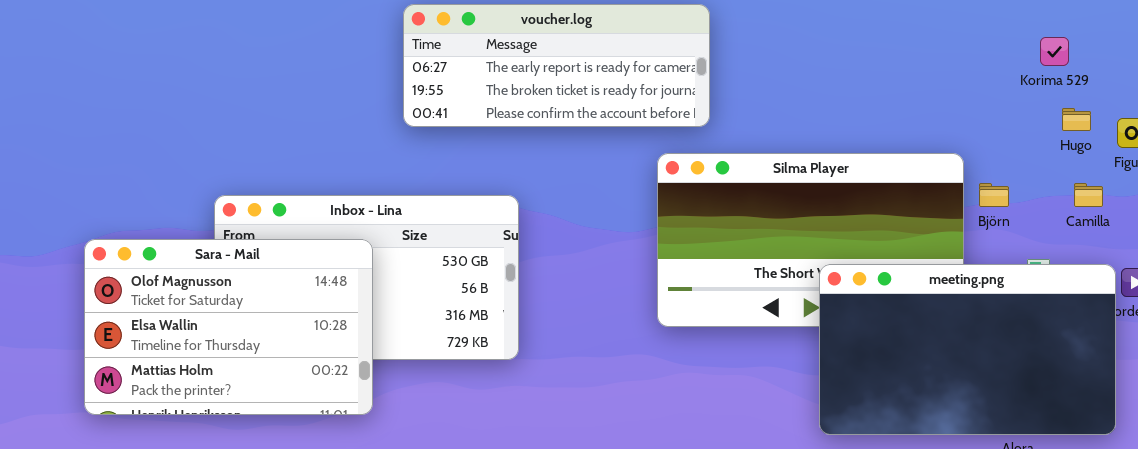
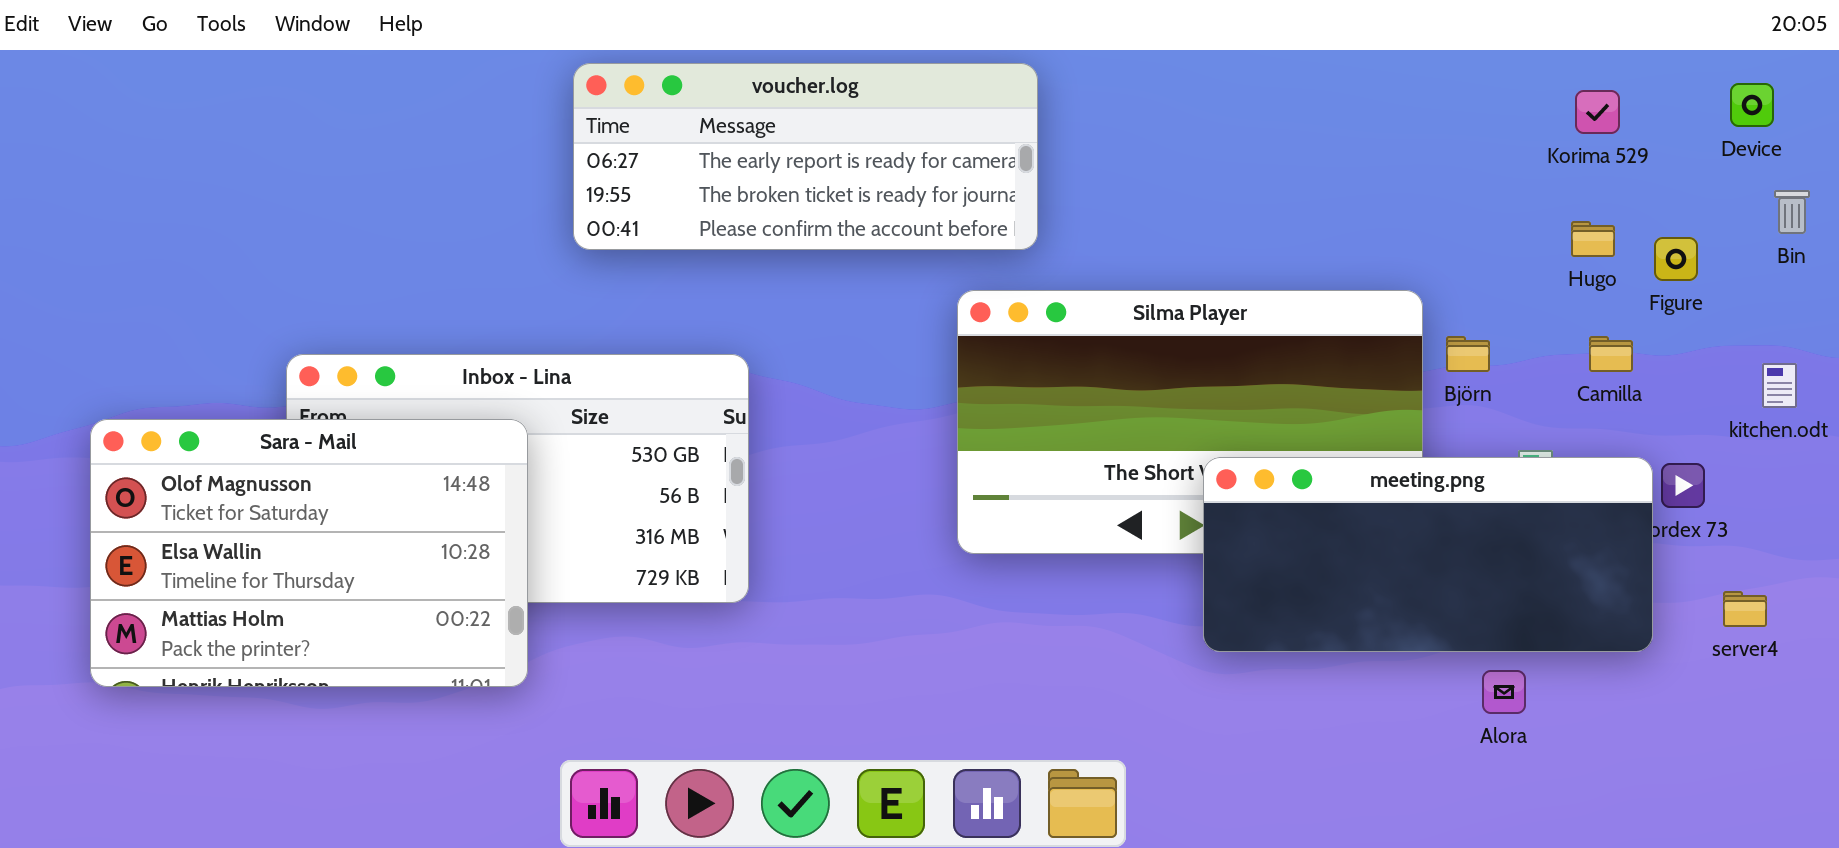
Korima 529: [1040,37,1069,66] -> [1575,90,1620,134], moved
meeting.png: [819,264,1116,435] -> [1203,457,1653,652], resized

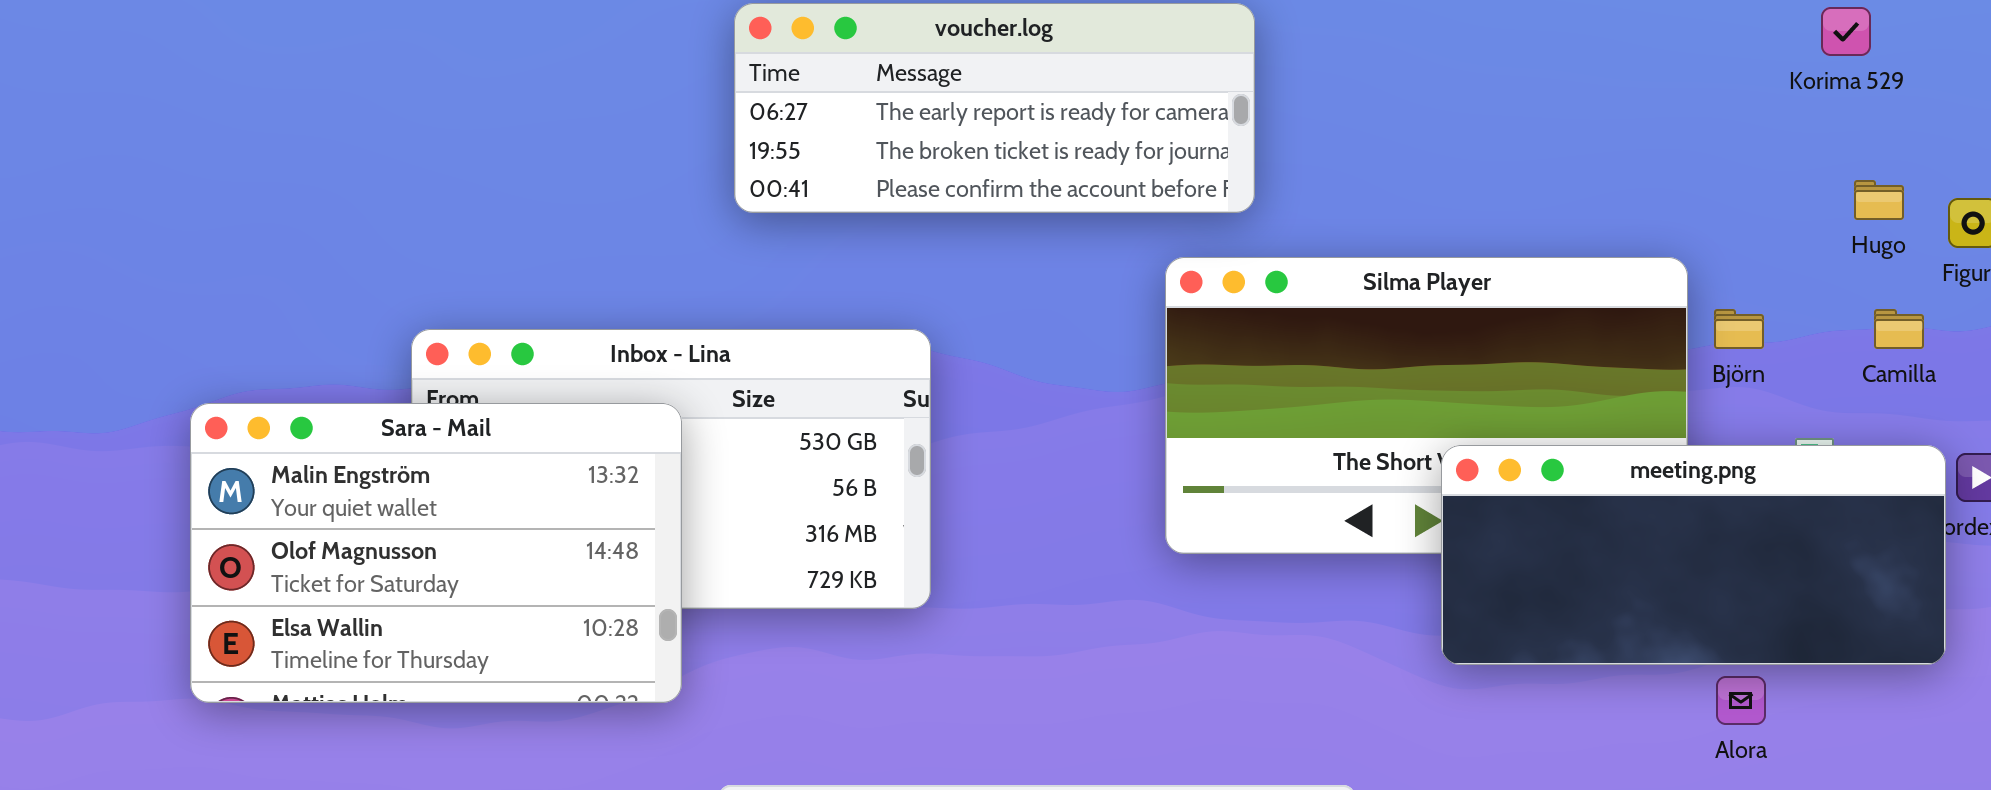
Korima 529: [1575,90,1620,134] -> [1821,7,1871,56], moved
Sara - Mail: [90,419,528,687] -> [190,403,682,703], scrolled up 1 row
Alora: [1482,670,1526,714] -> [1716,676,1766,725], moved

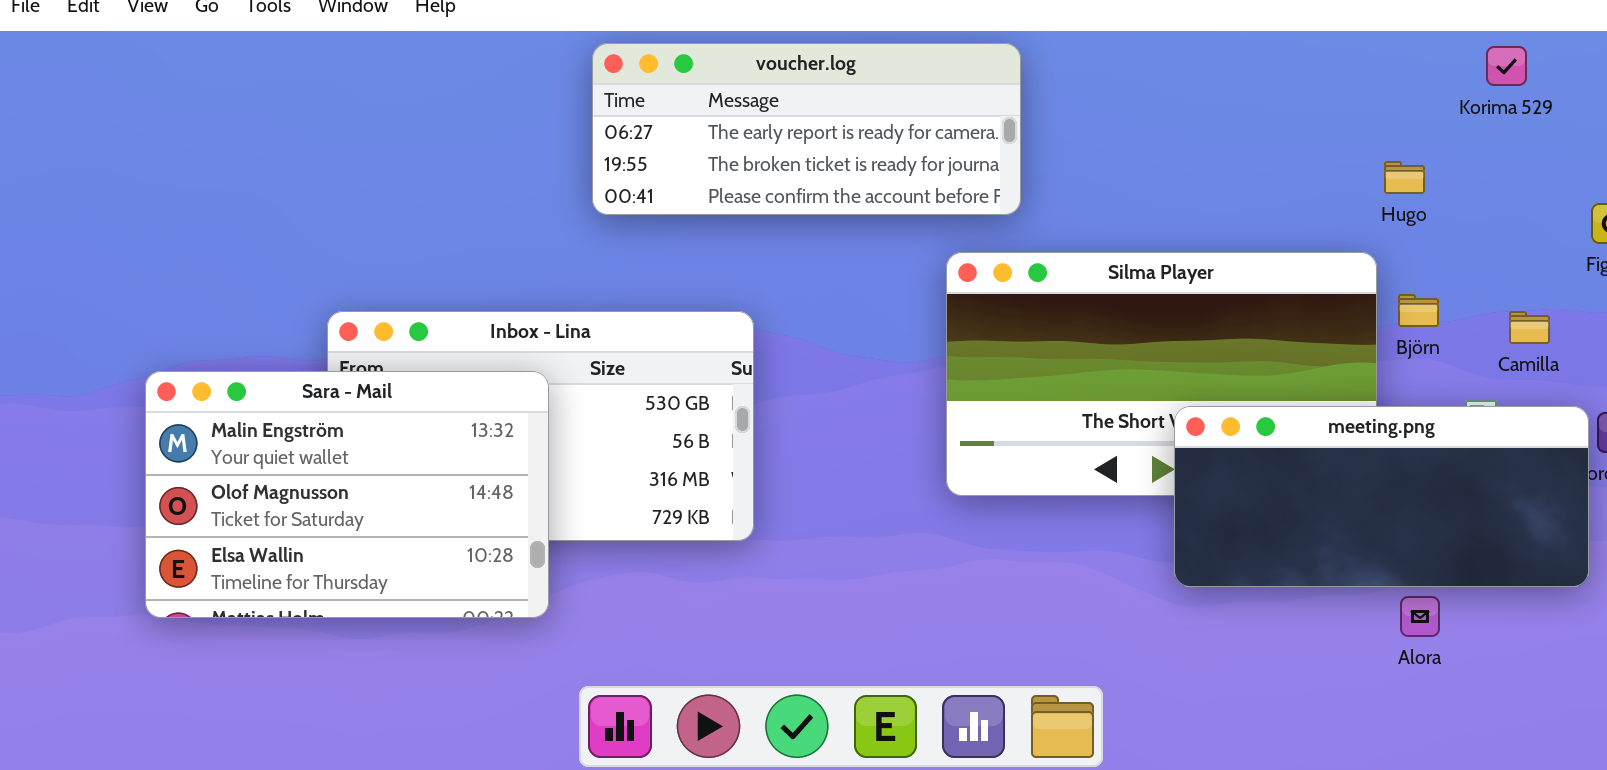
Hugo: [1854,180,1904,220] -> [1384,161,1425,194], moved
Camilla: [1874,309,1924,349] -> [1509,311,1550,344], moved

